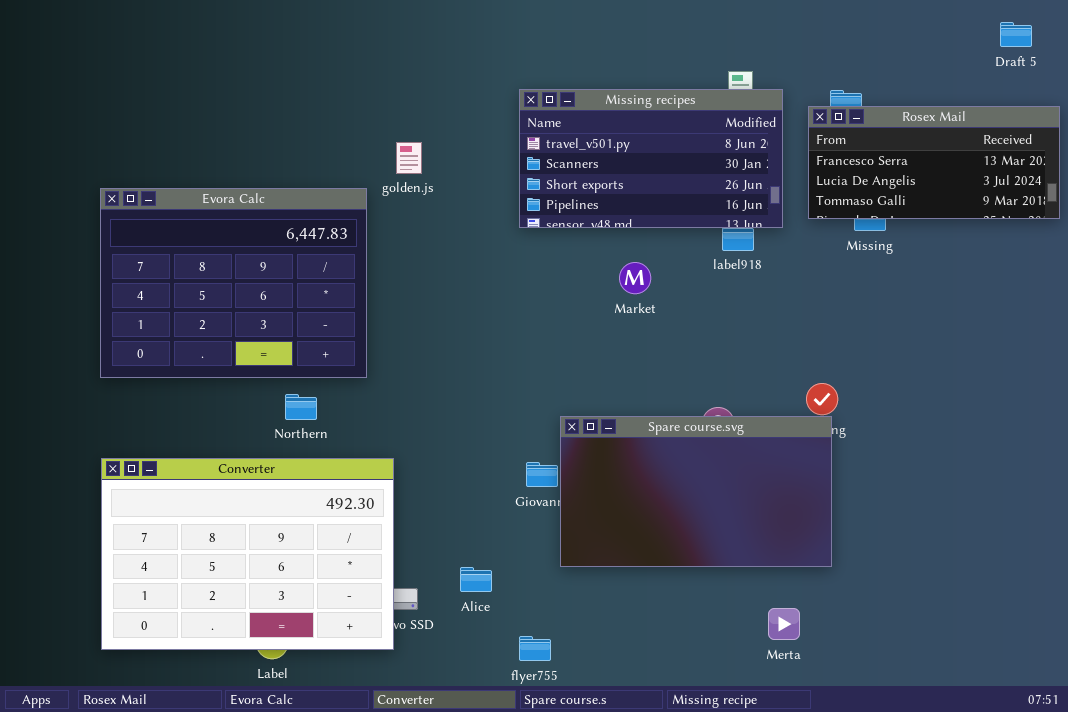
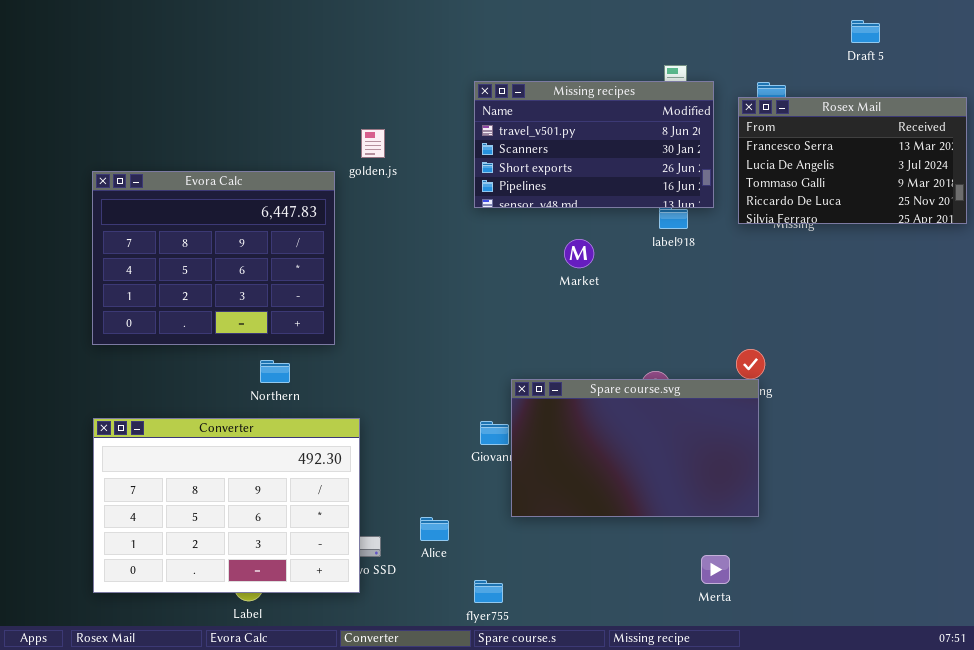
Draft 5: [1000,22,1032,47] -> [851,20,880,43], moved
Rosex Mail: [808,106,1060,219] -> [738,97,967,224], resized

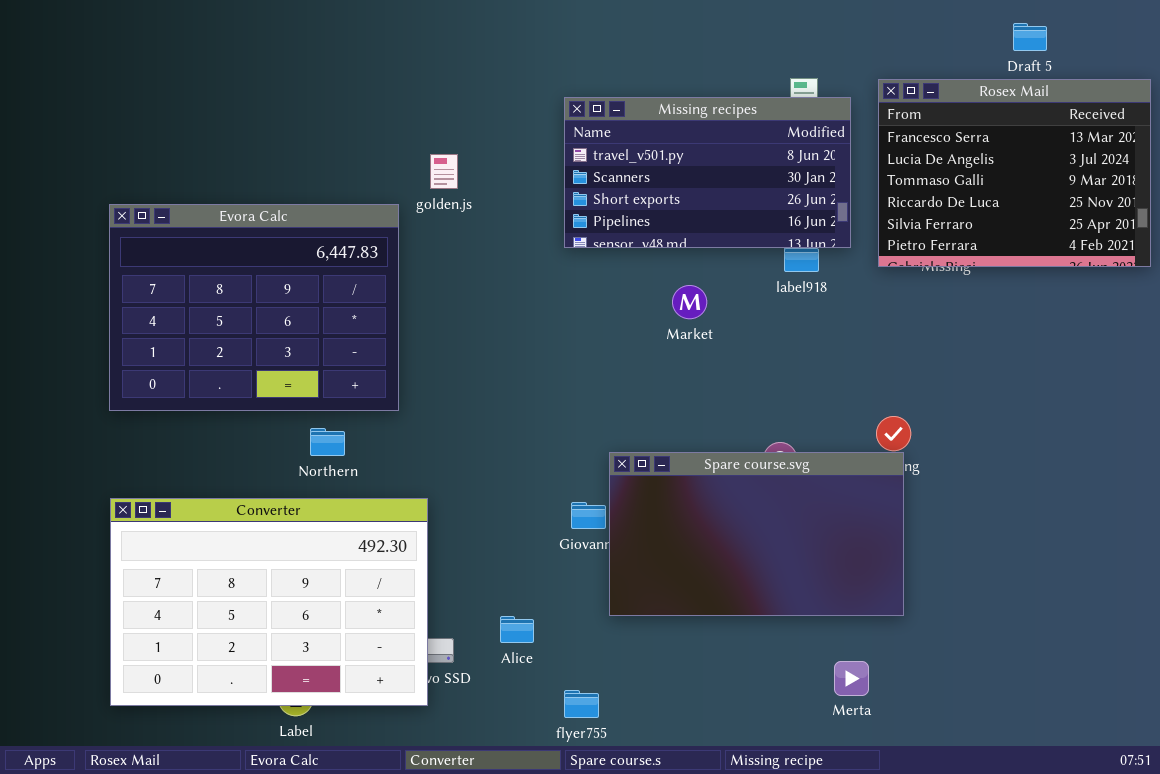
Rosex Mail: [738,97,967,224] -> [878,79,1151,267], resized

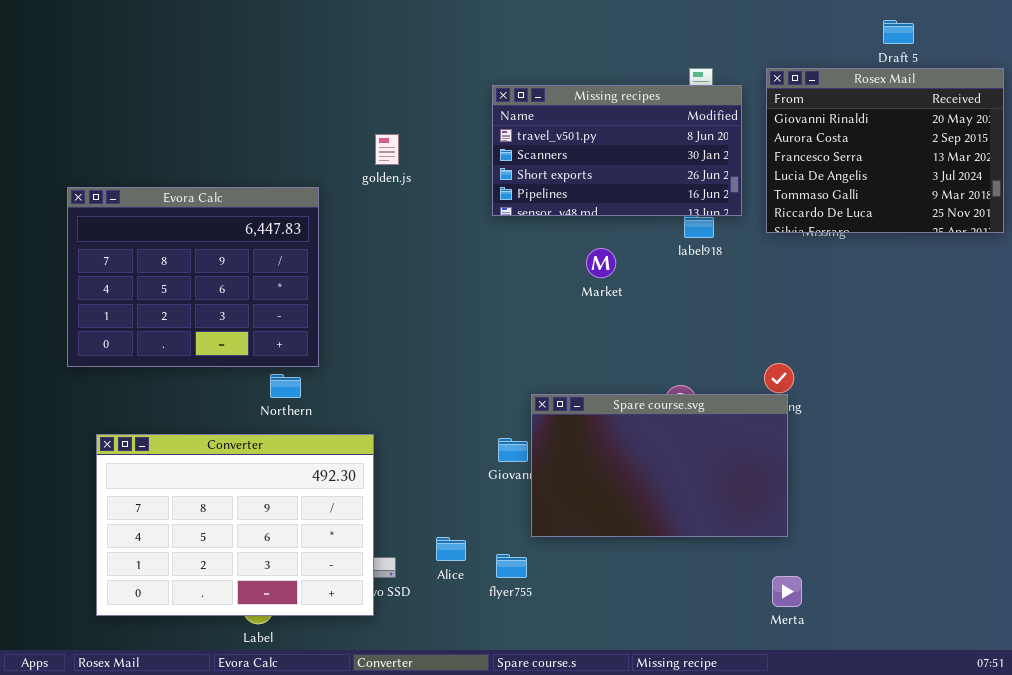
Rosex Mail: [878,79,1151,267] -> [766,68,1004,233], scrolled up 2 rows
Evora Calc: [109,204,399,411] -> [67,187,319,367], moved
Merta: [834,661,869,696] -> [772,576,802,607], moved
flyer755: [564,690,599,718] -> [496,554,527,578], moved

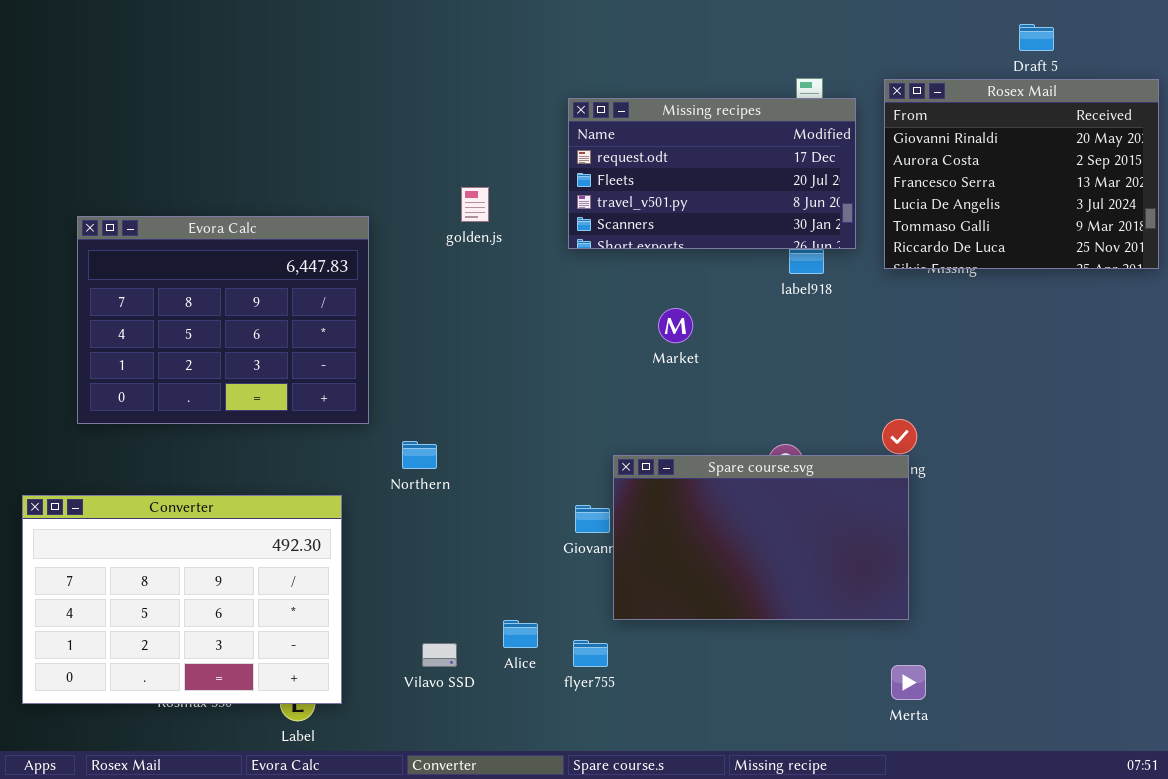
Missing recipes: [492,85,742,216] -> [568,98,856,249], scrolled up 2 rows
golden.js: [375,134,399,165] -> [461,187,489,222], moved
Market: [586,248,616,278] -> [658,308,693,343], moved
Northern: [270,374,301,398] -> [402,441,437,469], moved
Converter: [96,434,374,616] -> [22,495,342,704], moved

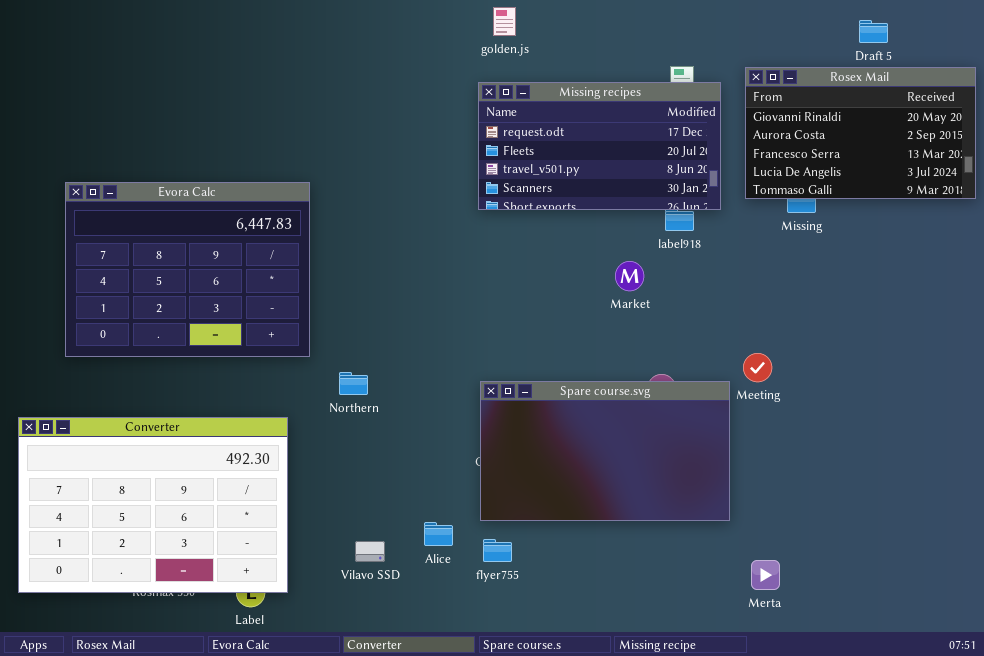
Rosex Mail: [884,79,1159,269] -> [745,67,976,199], resized
golden.js: [461,187,489,222] -> [493,7,516,36], moved
Market: [658,308,693,343] -> [615,261,644,291], moved
Spare course.svg: [613,455,909,620] -> [480,381,730,521], moved

